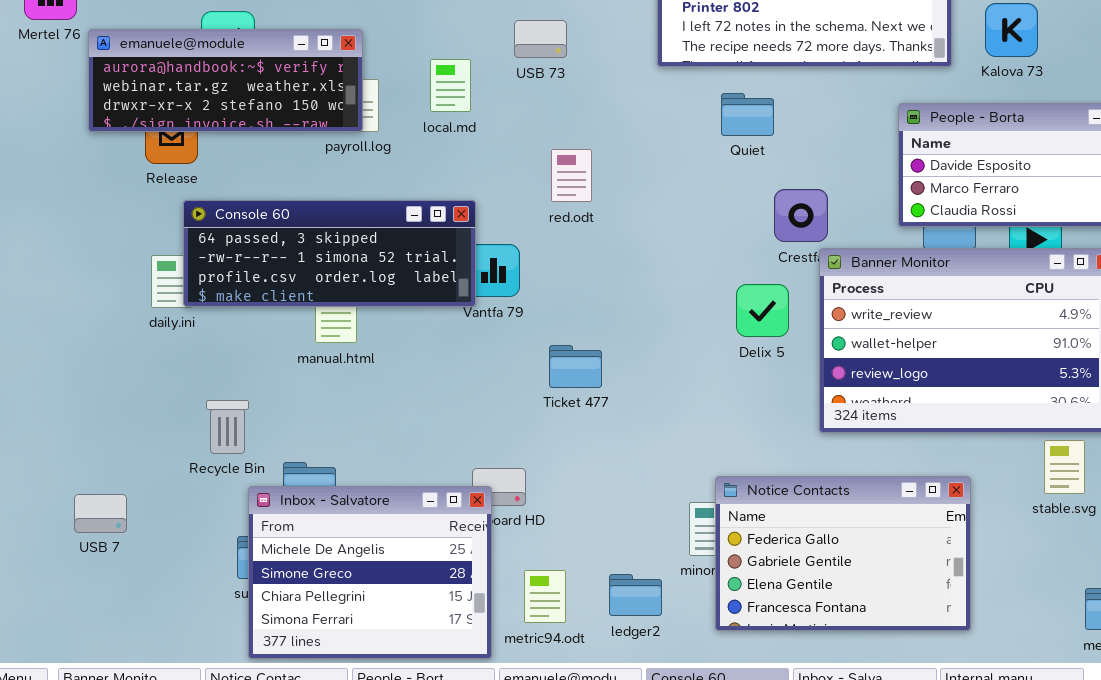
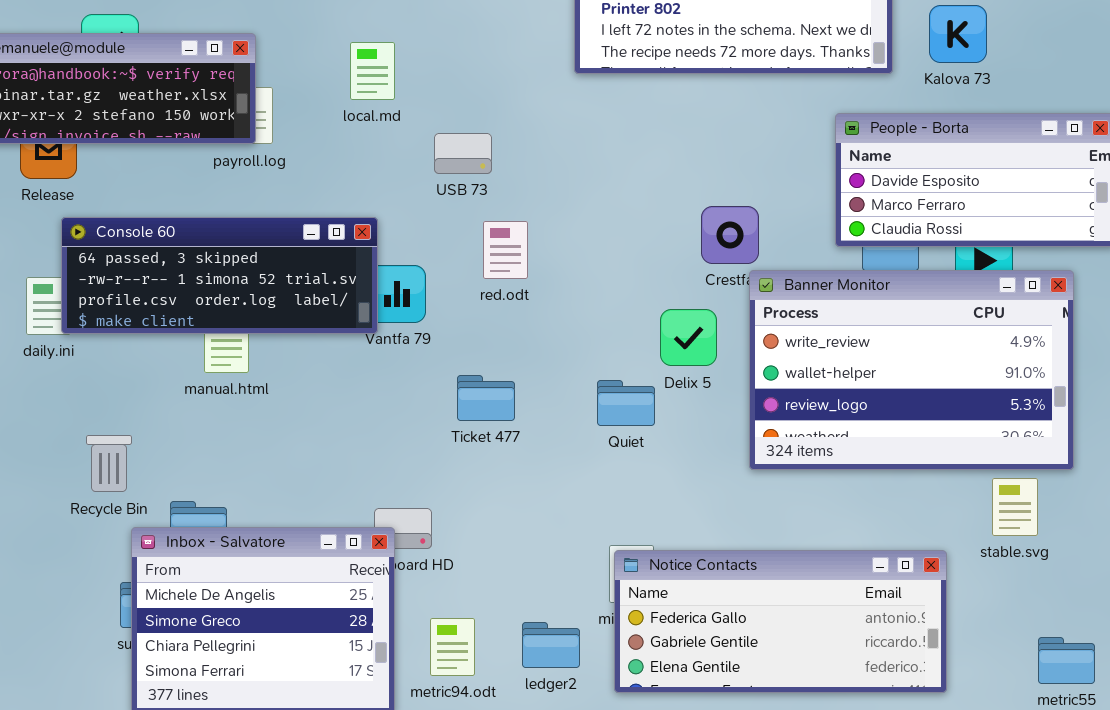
USB 73: [514,20,567,58] -> [434,133,492,174], moved
local.md: [430,59,471,112] -> [350,42,395,100], moved
Quiet: [721,93,774,136] -> [597,380,655,426], moved
red.odt: [551,149,592,202] -> [483,221,528,279], moved
Notice Contacts: [715,476,971,631] -> [614,550,947,693], moved, resized

